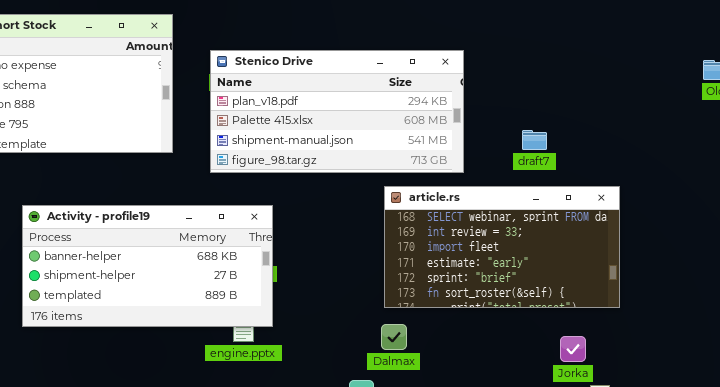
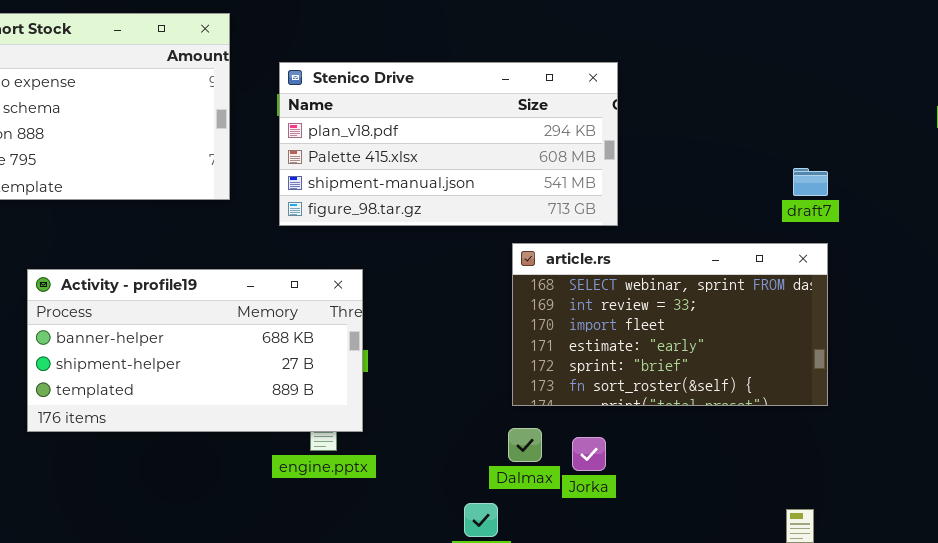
draft7: [522,130,547,150] -> [793,168,828,196], moved
Jorka: [560,336,586,362] -> [572,437,606,471], moved

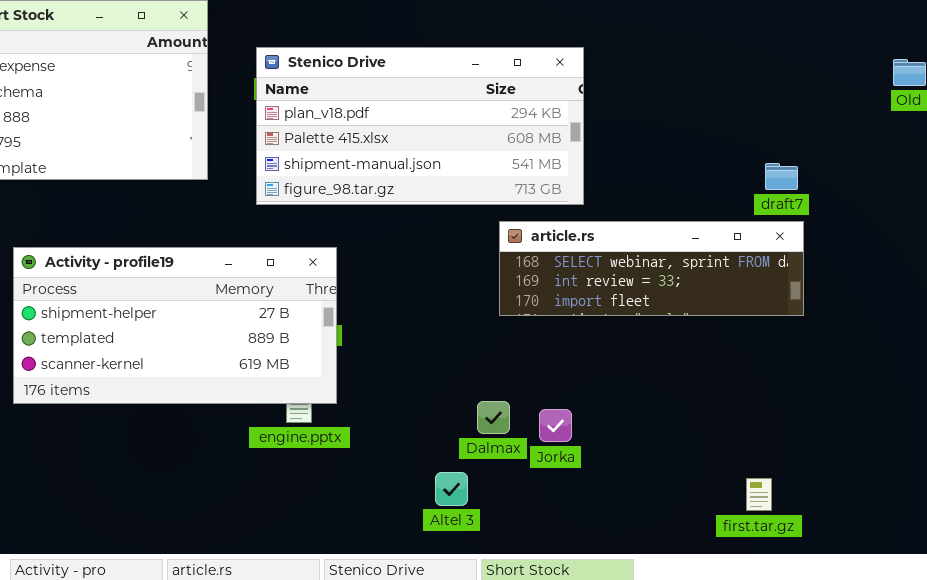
draft7: [793,168,828,196] -> [765,163,798,190], moved
article.rs: [512,243,828,406] -> [499,221,804,316], moved, resized
Activity - profile19: [27,269,363,432] -> [13,247,337,404], scrolled down 1 row

